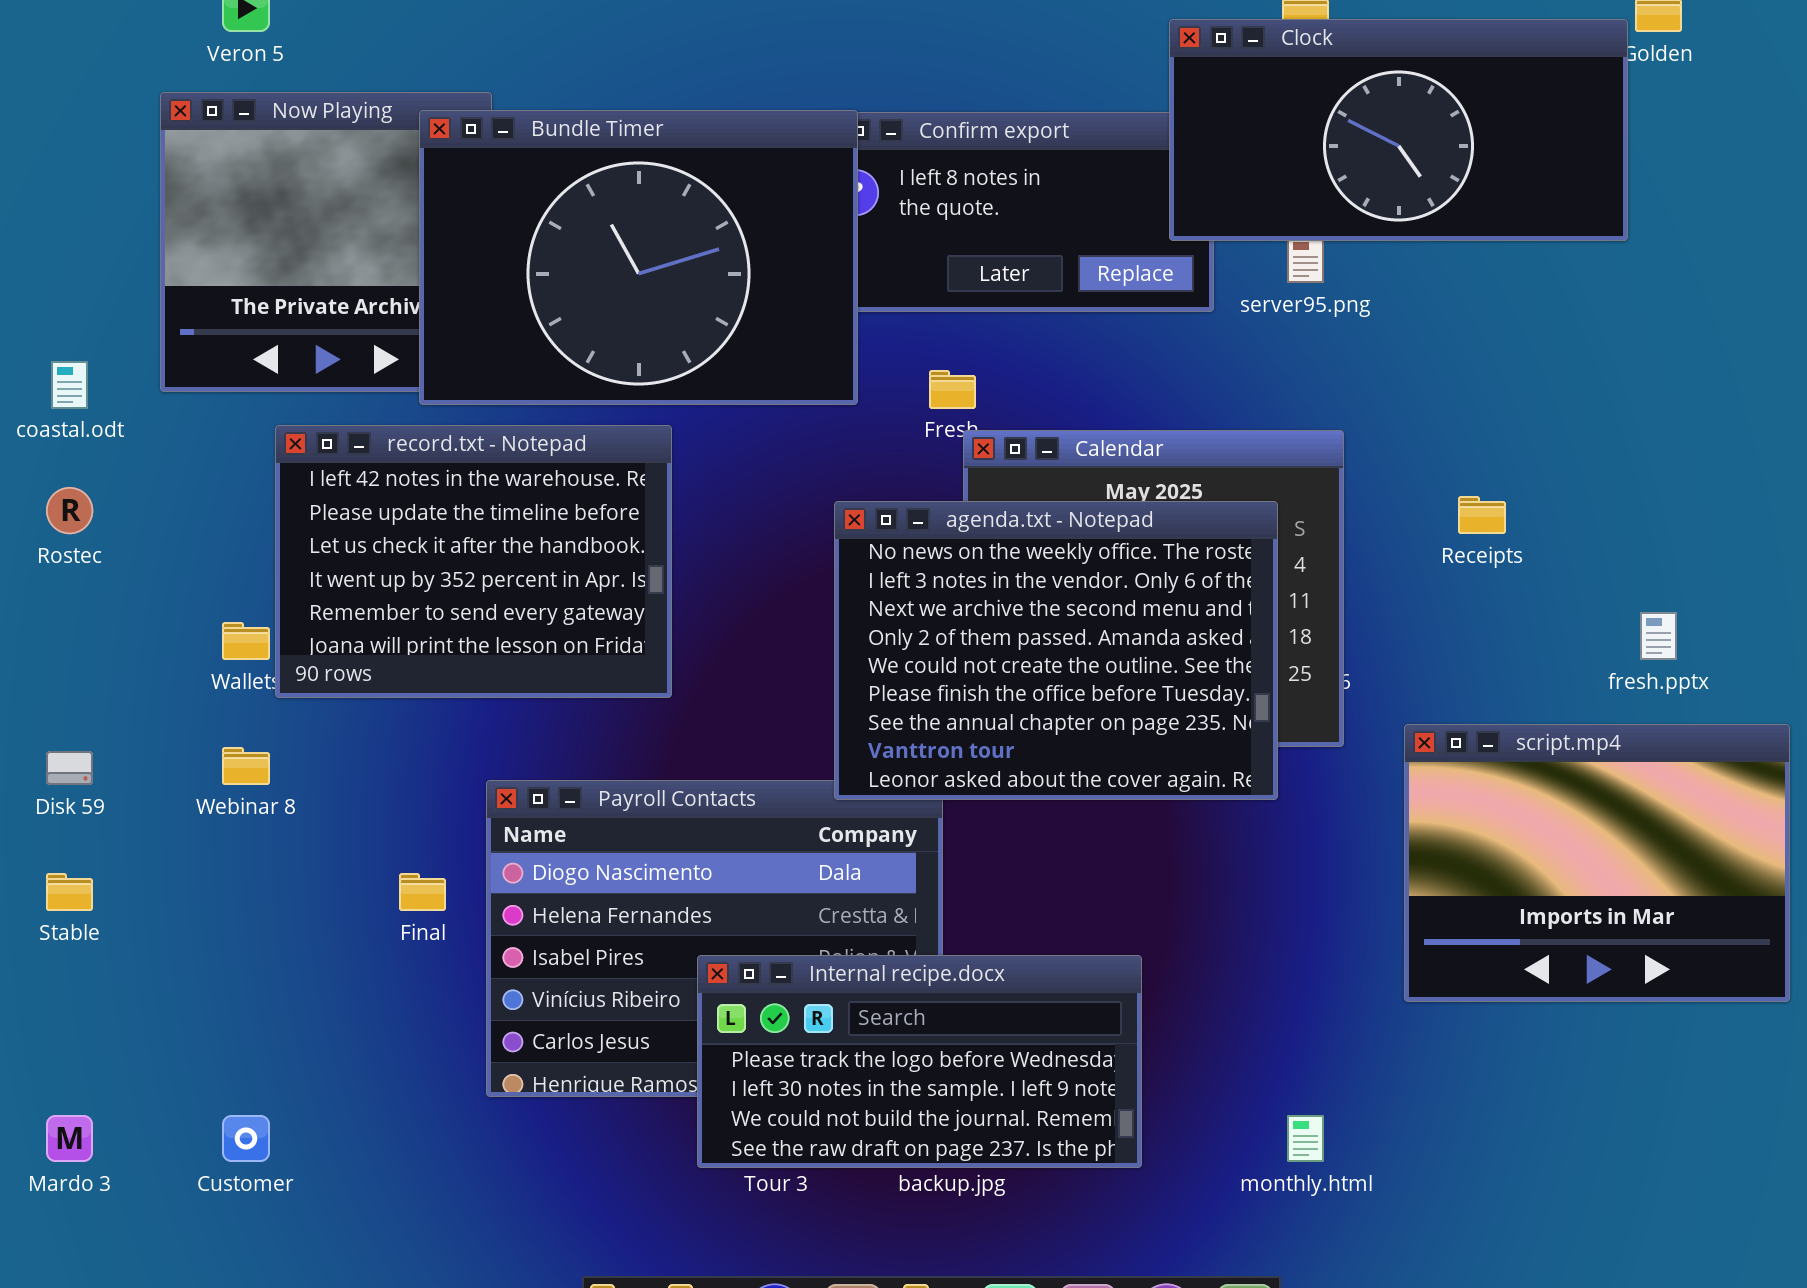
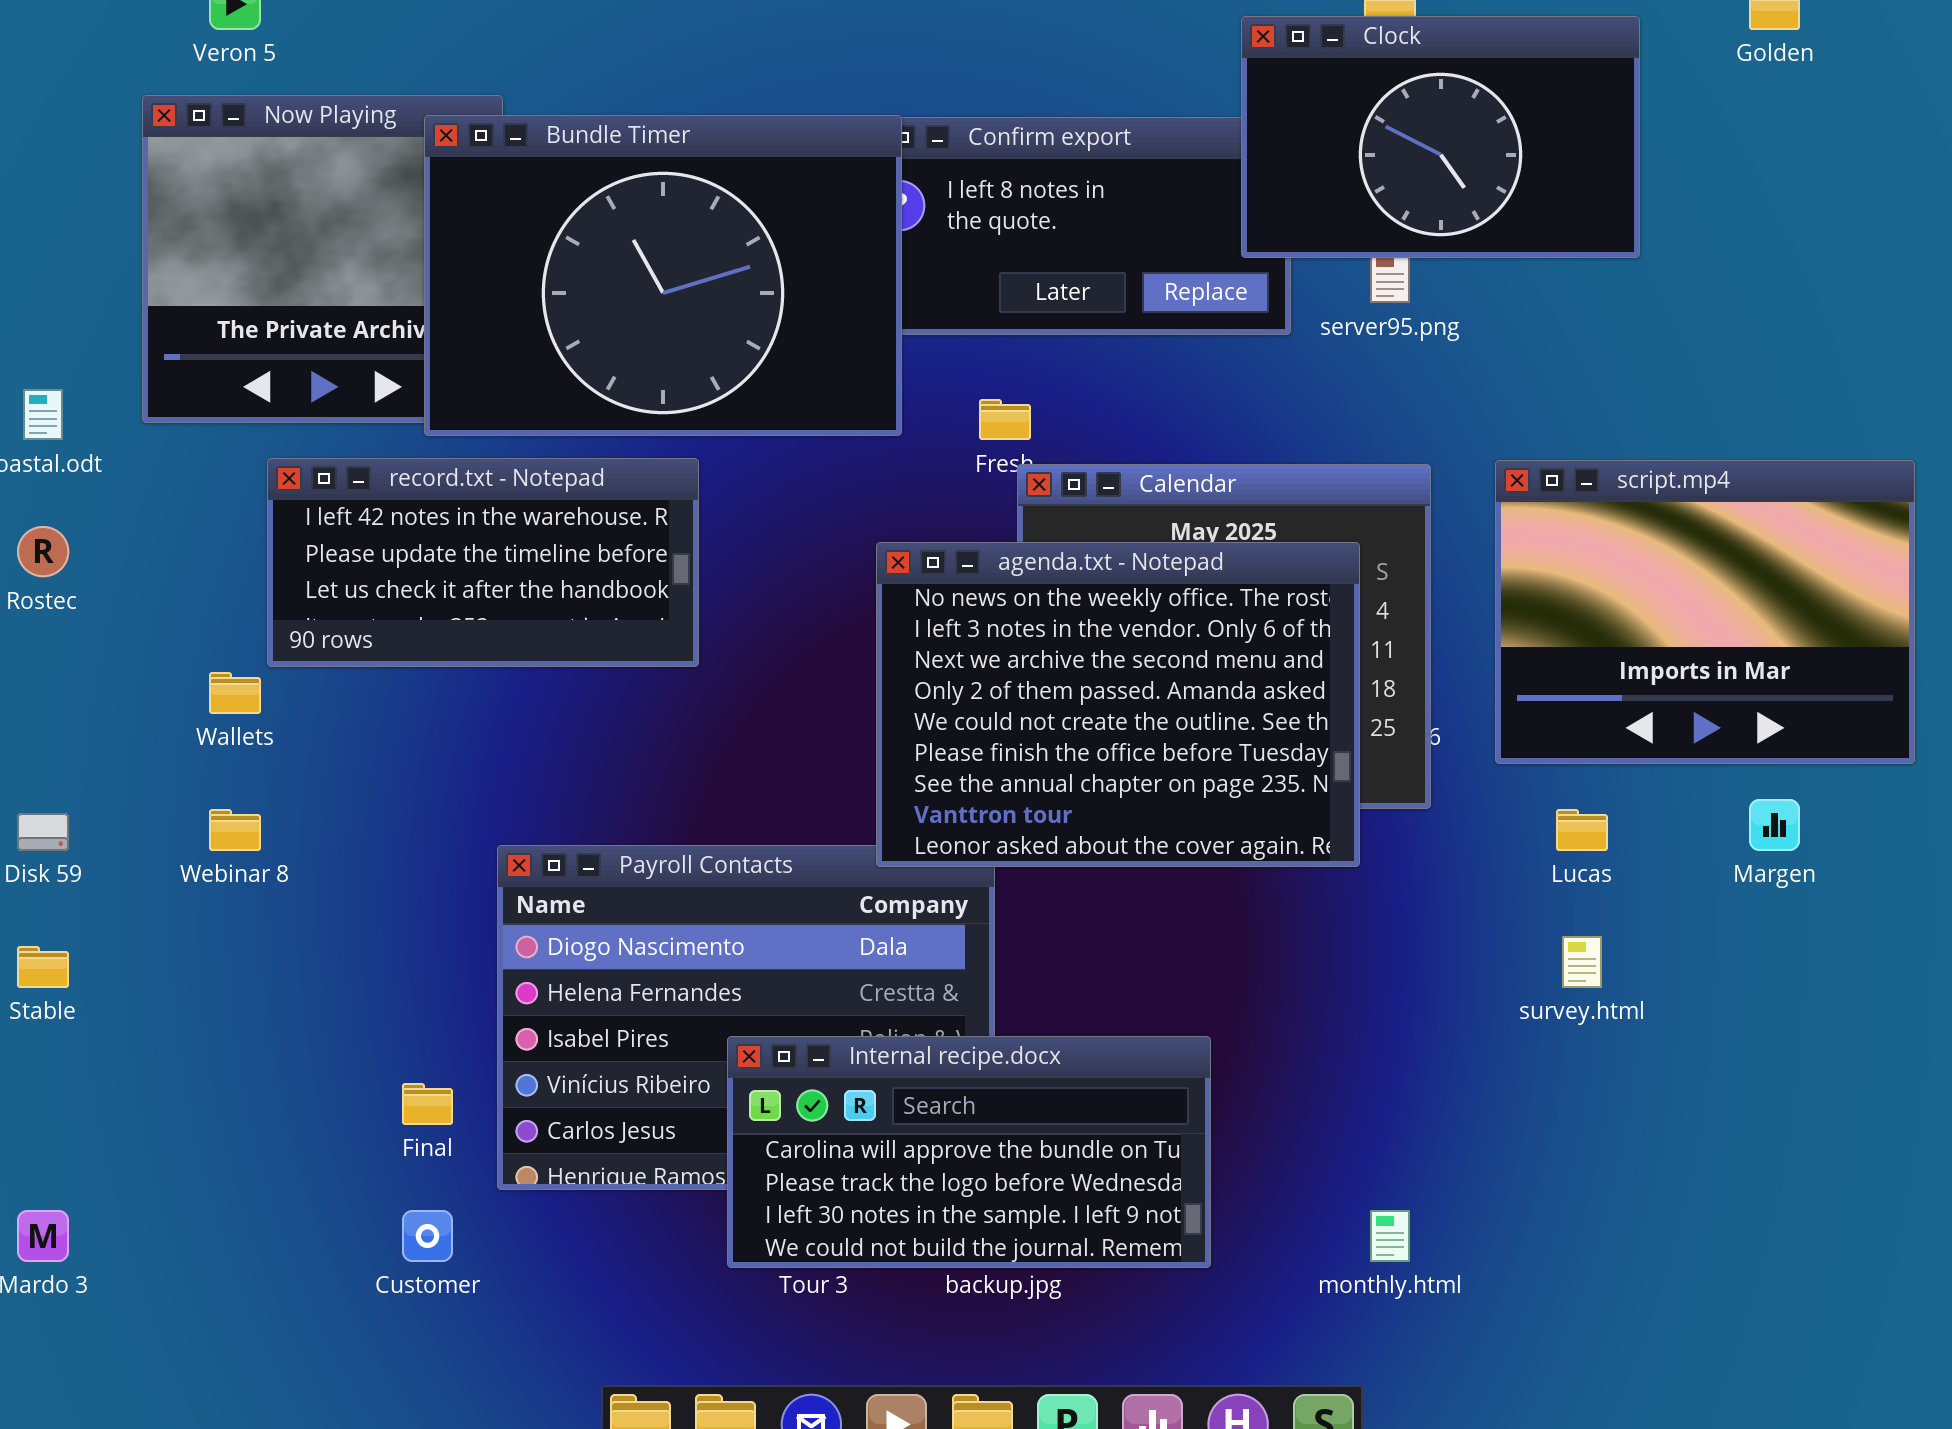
Clock: [1169,19,1628,241] -> [1241,16,1640,258], resized
record.txt - Notepad: [275,425,672,698] -> [267,458,699,667], resized
script.mp4: [1404,724,1790,1002] -> [1495,460,1915,764], moved
Final: [399,873,446,911] -> [402,1083,453,1125], moved
Internal recipe.docx: [697,955,1142,1168] -> [727,1036,1211,1268], scrolled up 1 row
Customer: [222,1115,270,1162] -> [402,1210,453,1262], moved

